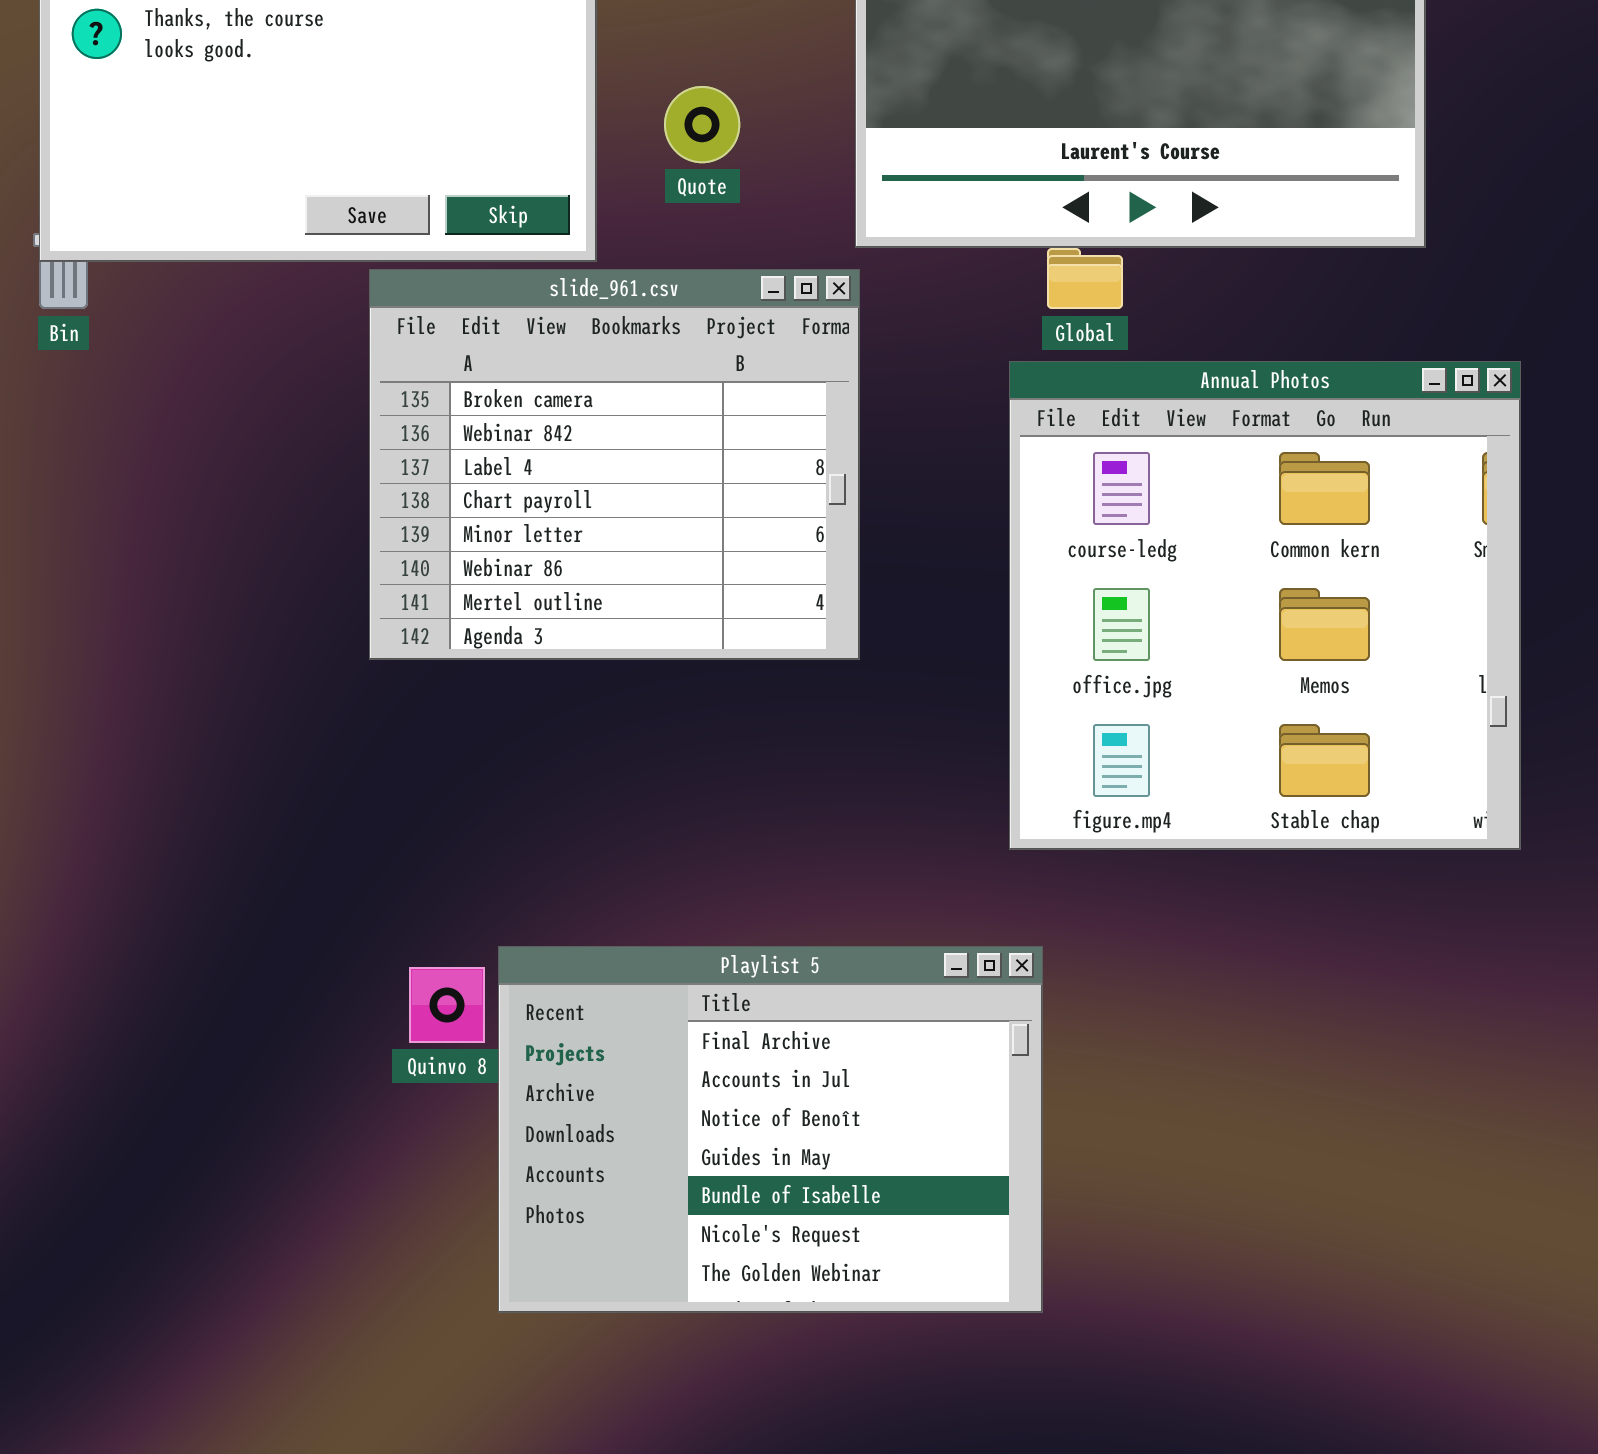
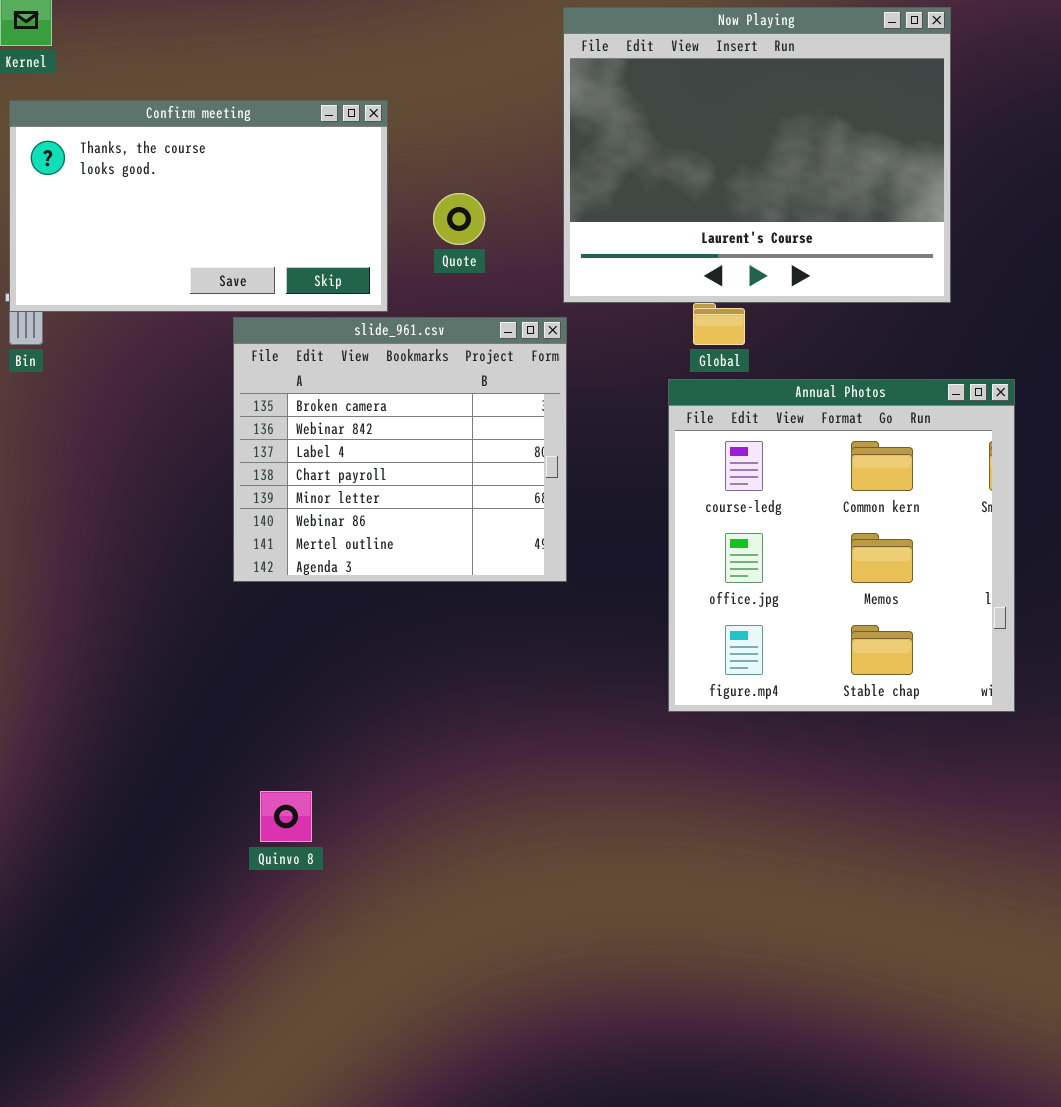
Playlist 5: [498,946,1043,1313] -> none, closed

